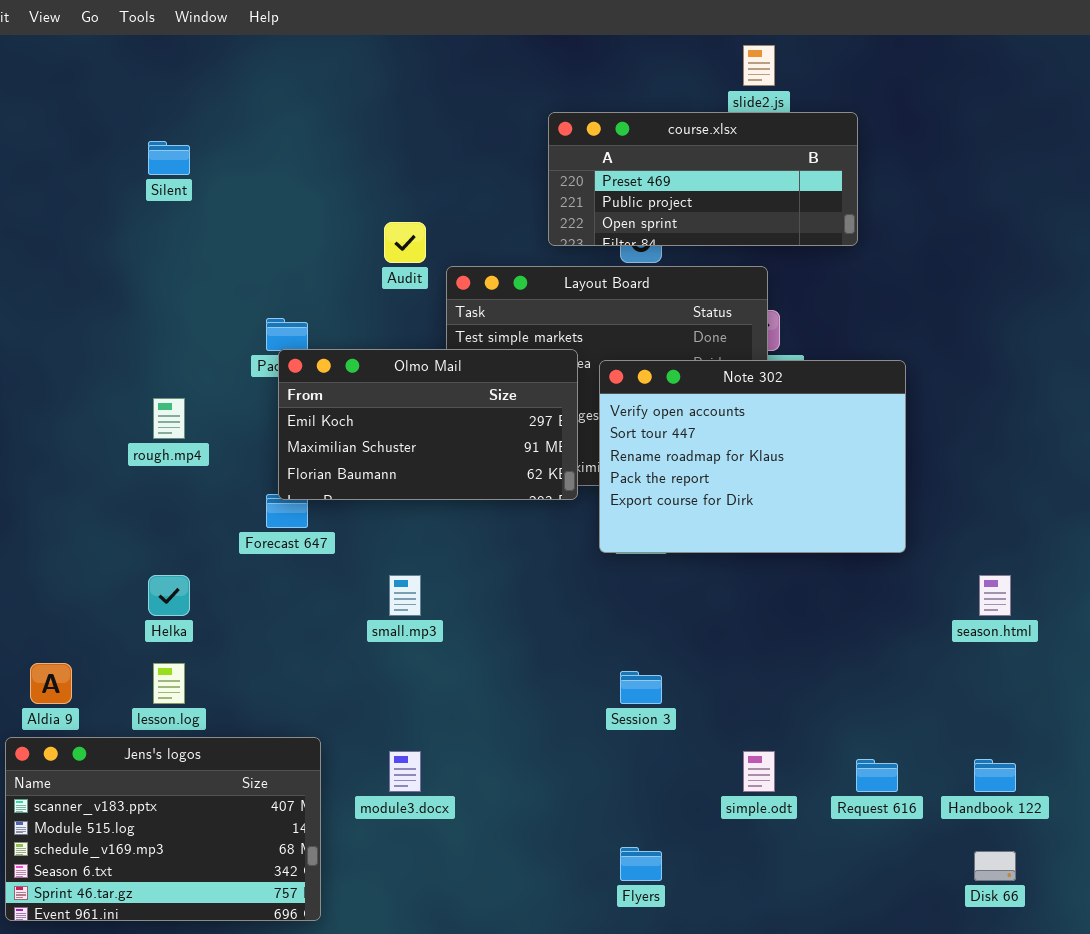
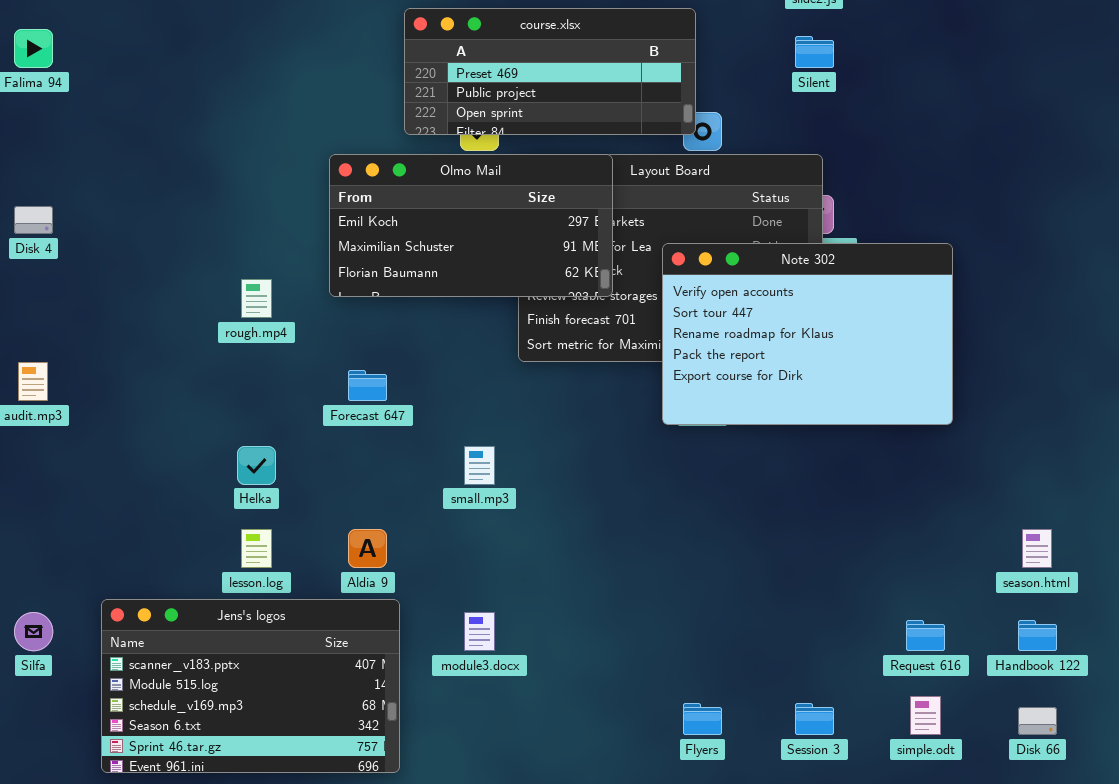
course.xlsx: [548,112,858,246] -> [404,8,696,135], moved
Silent: [148,141,190,175] -> [795,36,834,68], moved
Olmo Mail: [278,349,578,500] -> [329,154,613,297], moved
season.html: [979,575,1011,616] -> [1022,529,1052,568], moved
Aldia 9: [30,663,72,704] -> [348,529,387,568], moved
Session 3: [620,671,662,704] -> [795,703,834,735], moved
simple.odt: [743,751,775,792] -> [910,696,941,735], moved

